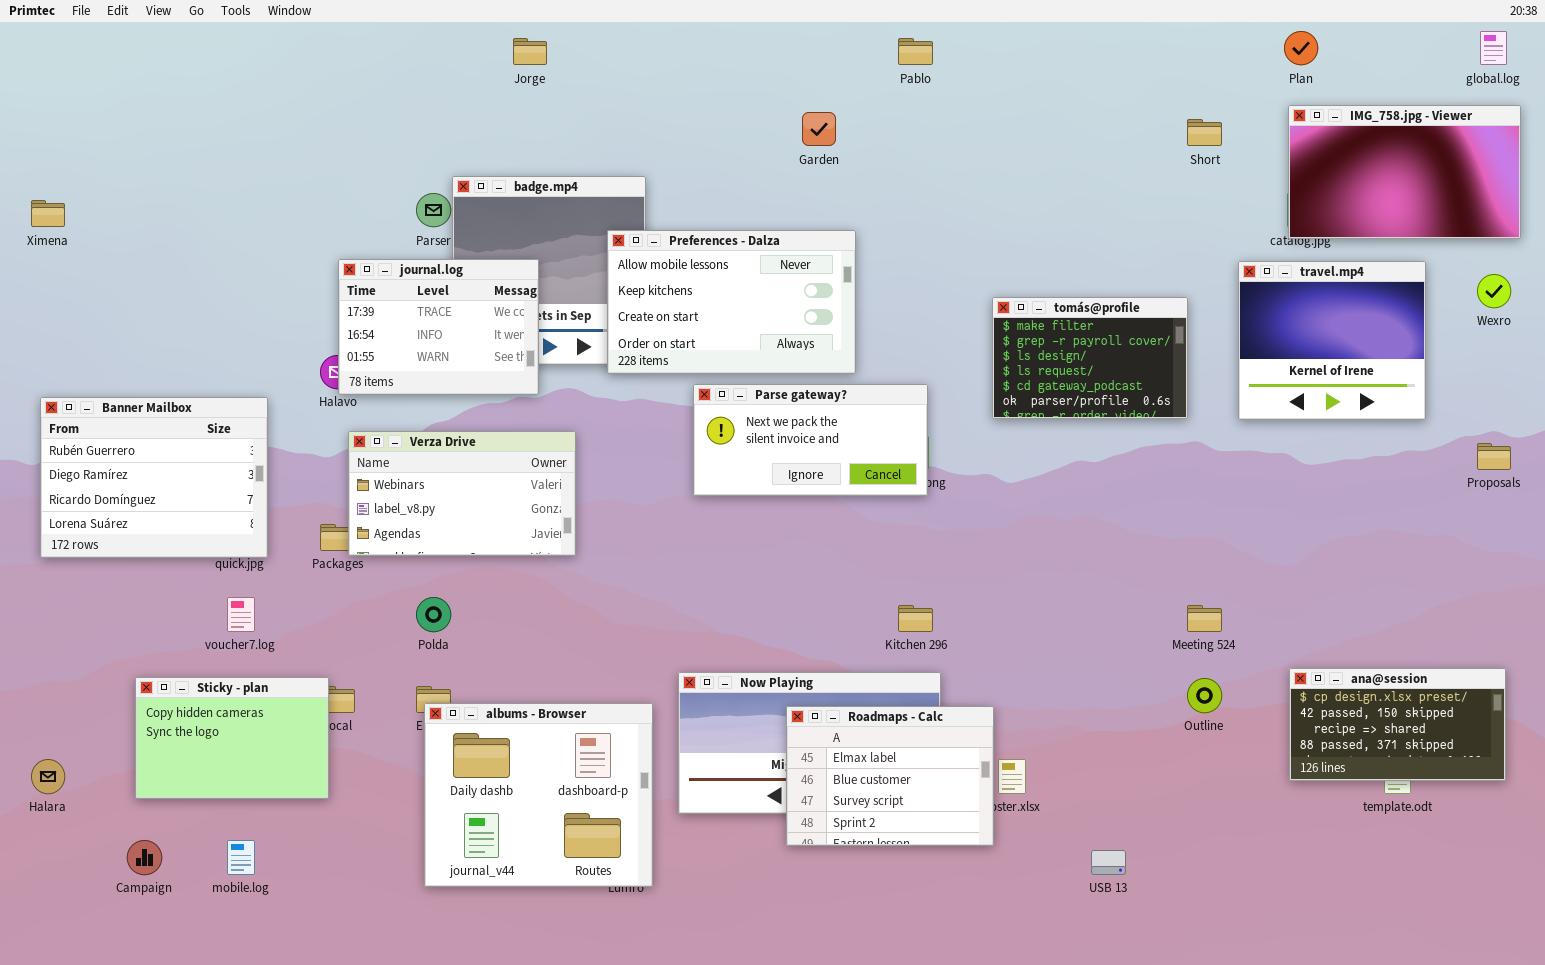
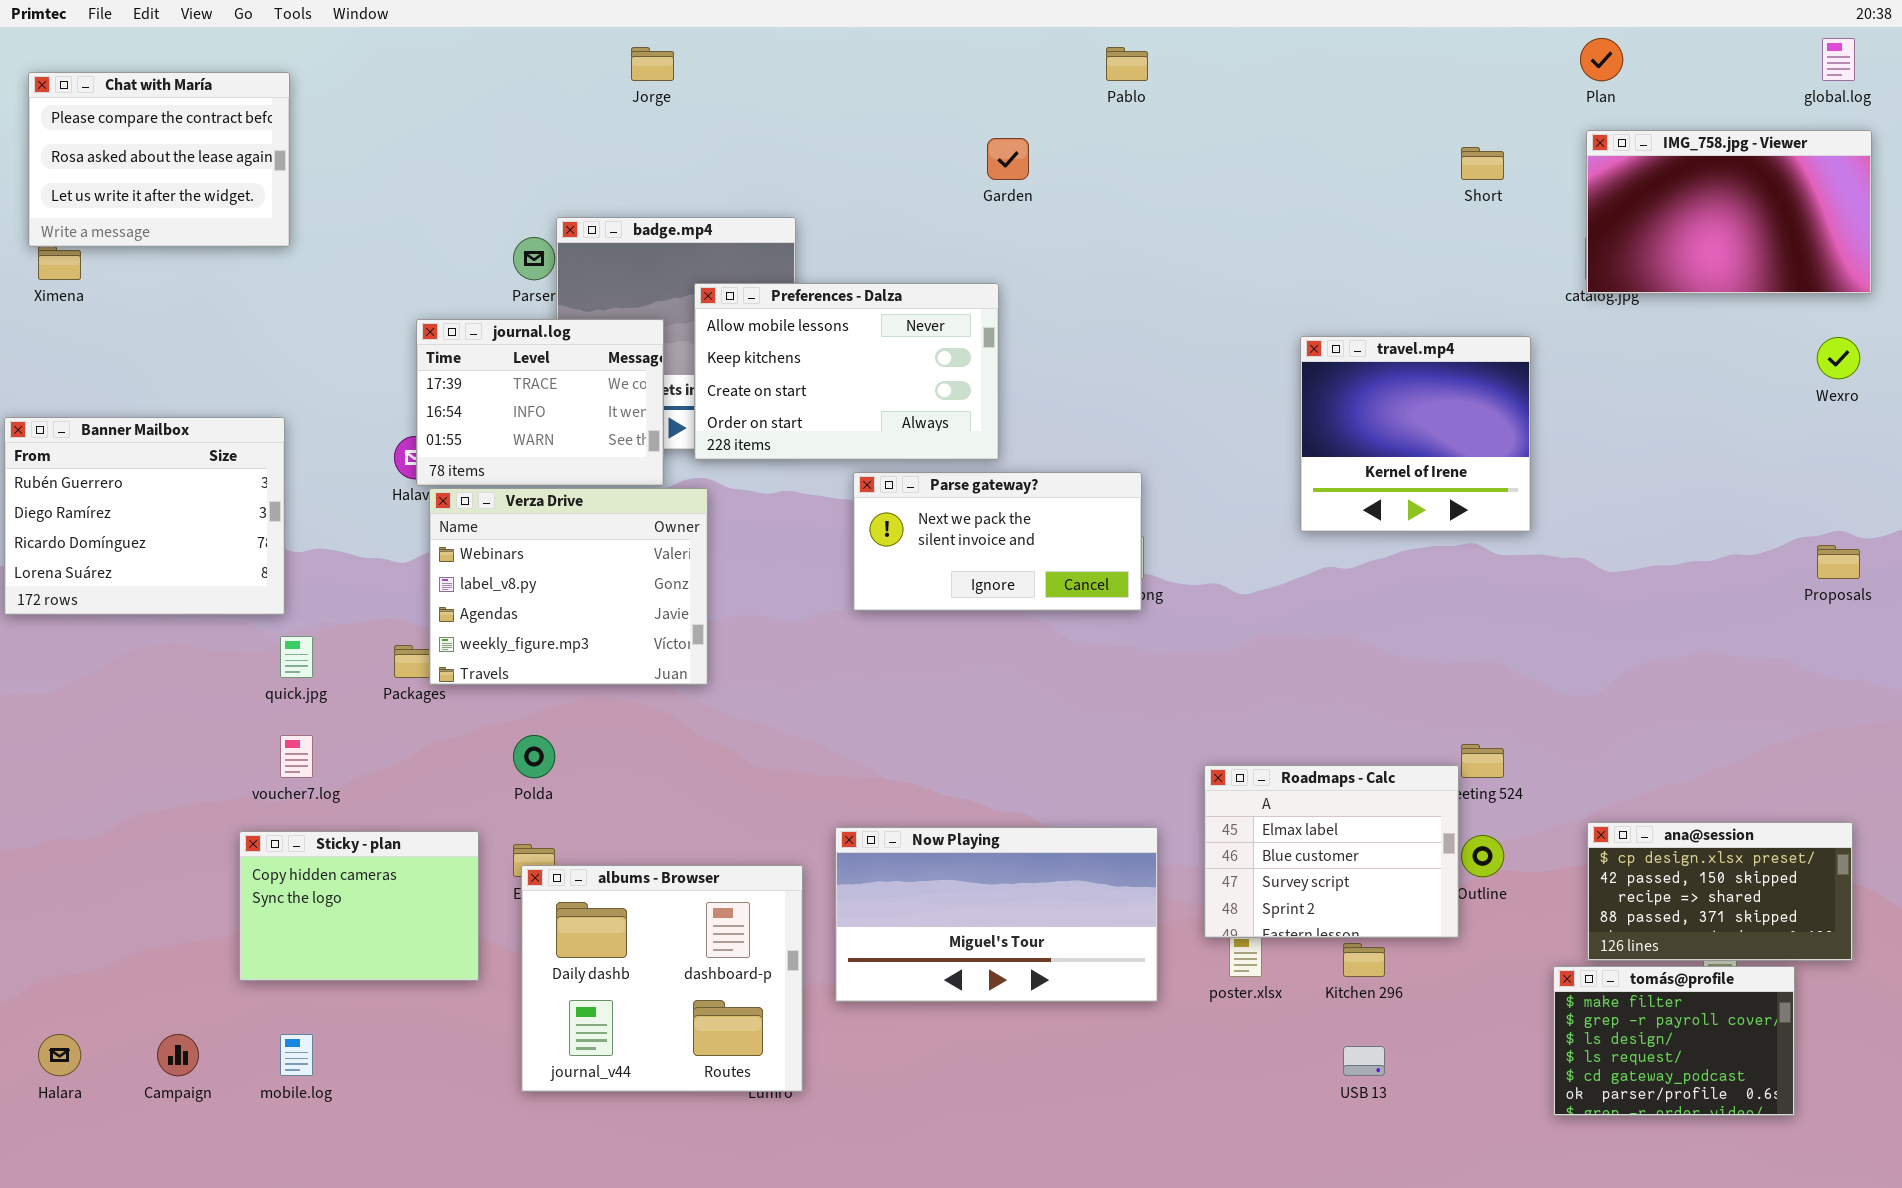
Chat with María: none -> [28,72,290,247], opened
Preferences - Dalza: [607,230,856,374] -> [694,283,999,460], moved
travel.mp4: [1238,261,1426,420] -> [1300,336,1531,532], moved
tomás@profile: [992,297,1188,419] -> [1553,966,1795,1116], moved
Banner Mailbox: [40,397,268,558] -> [4,417,285,615], moved
Verza Drive: [348,431,576,556] -> [429,488,708,685], resized
Kitchen 296: [898,605,933,632] -> [1343,943,1385,977], moved
Sticky - plan: [135,677,329,799] -> [239,831,479,981], moved
Roadmaps - Calc: [786,706,994,846] -> [1204,765,1459,938], moved
Halara: [31,759,65,794] -> [38,1034,81,1076], moved

